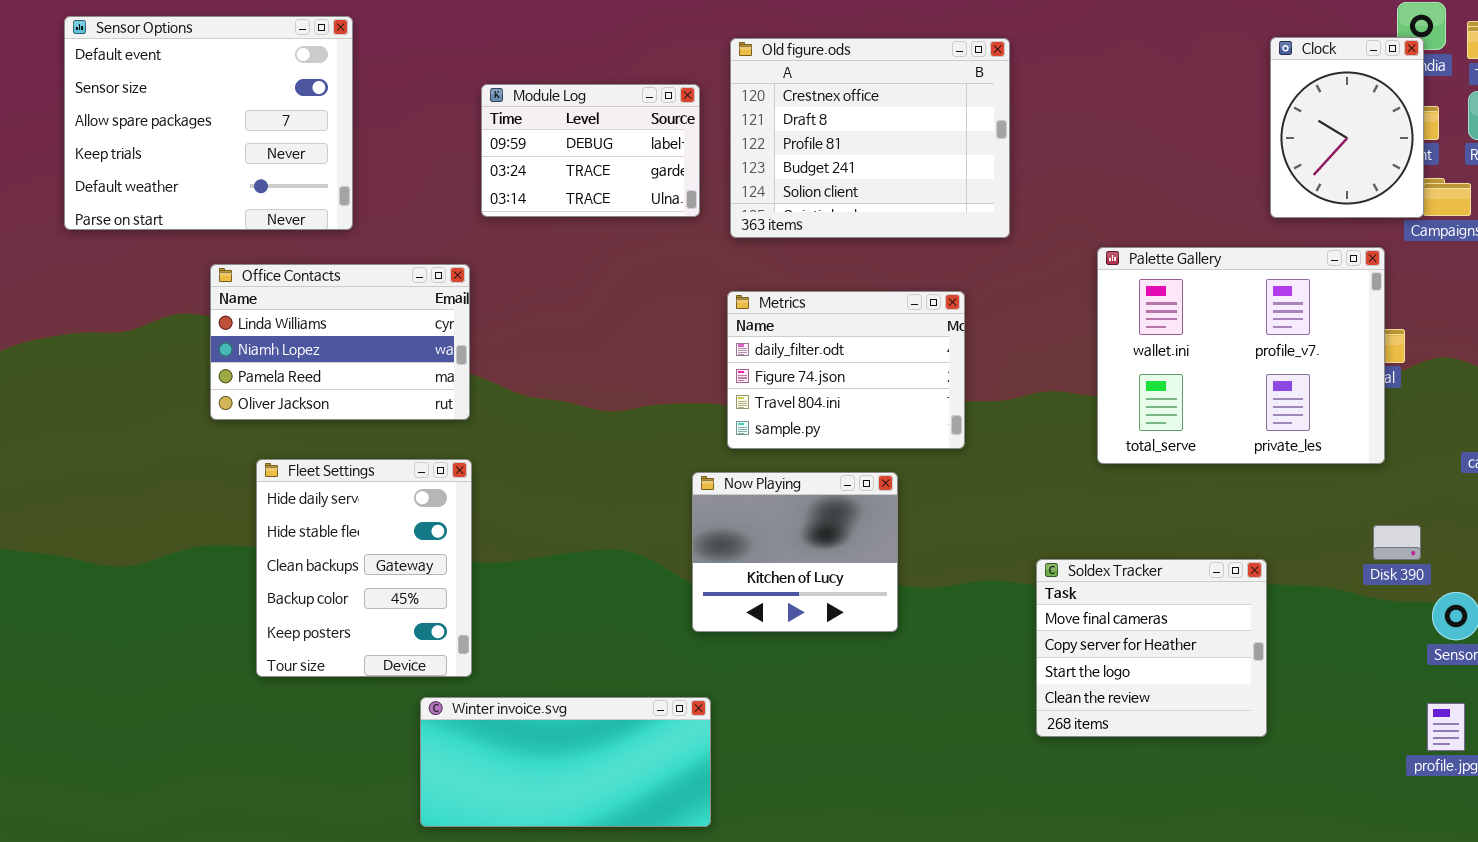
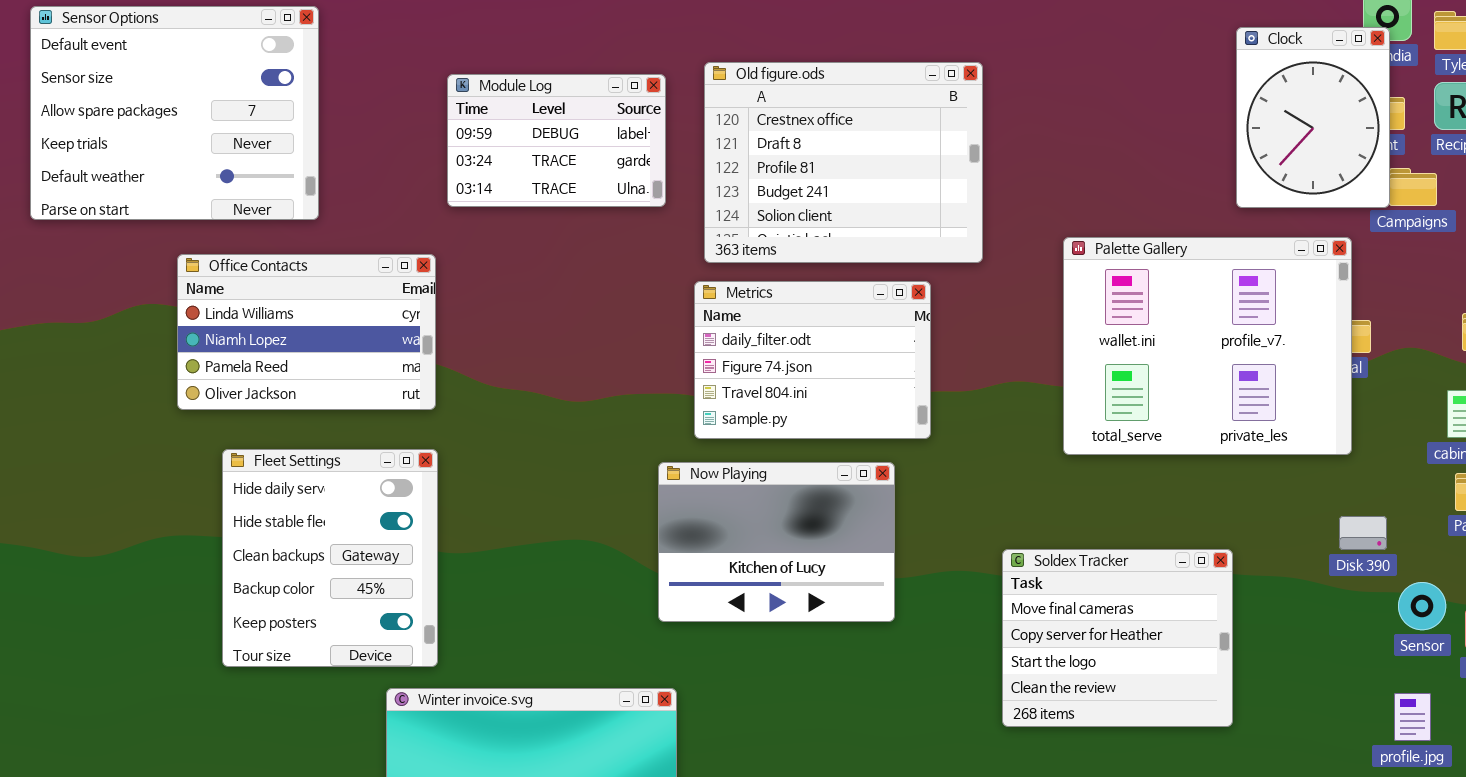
Old figure.ods: [730,38,1010,238] -> [704,62,983,263], moved
Now Playing: [692,472,898,632] -> [658,462,895,622], resized

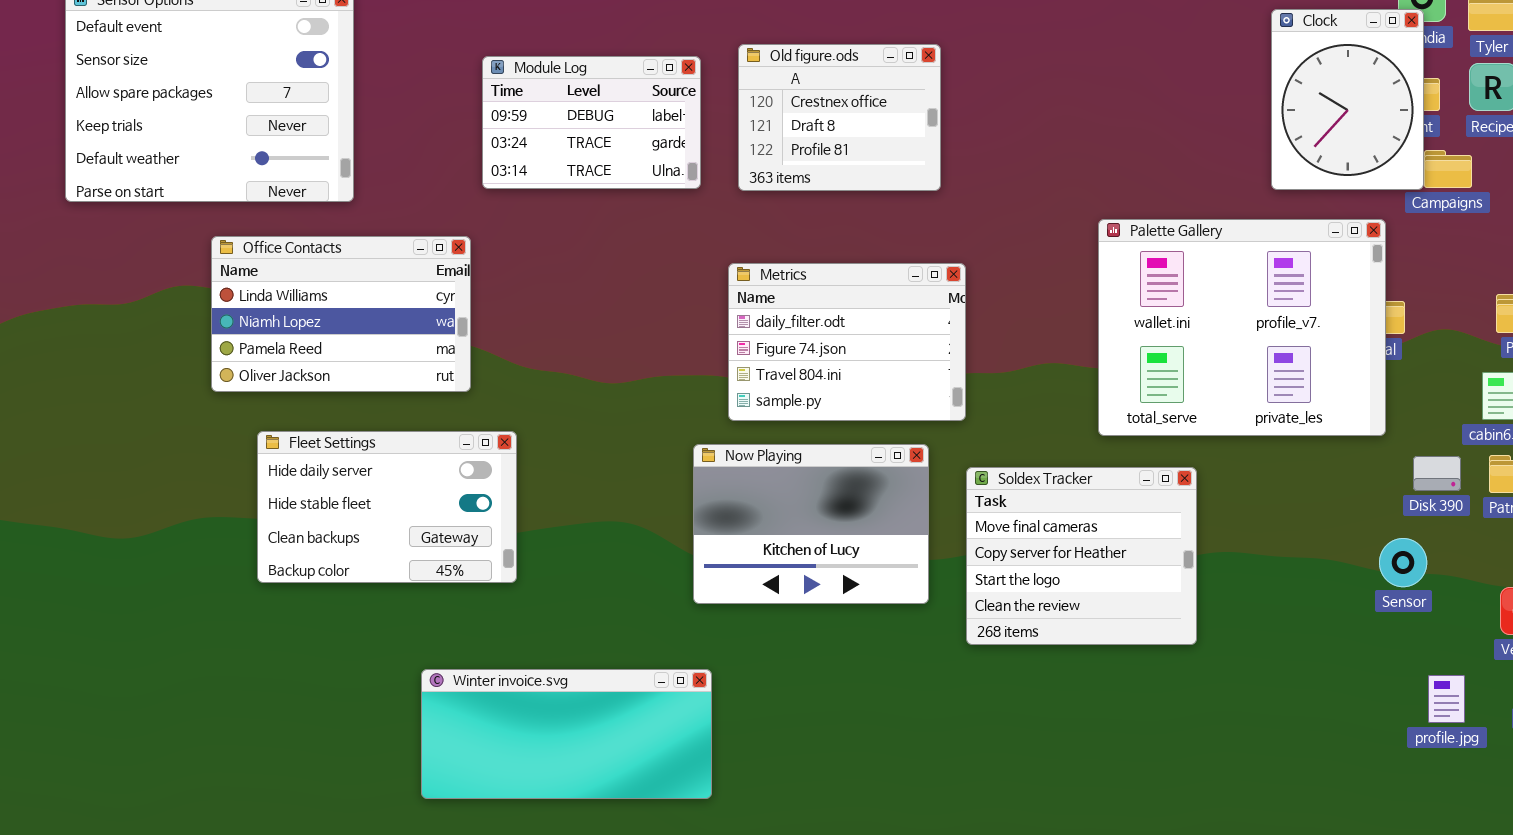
Old figure.ods: [704,62,983,263] -> [738,44,941,191], resized
Fleet Settings: [222,449,438,667] -> [257,431,517,583], resized
Disk 390: [1339,516,1387,550] -> [1413,456,1461,491], moved
Soldex Tracker: [1002,549,1233,727] -> [966,467,1197,645], moved
Sensor: [1398,582,1446,630] -> [1379,538,1427,587], moved

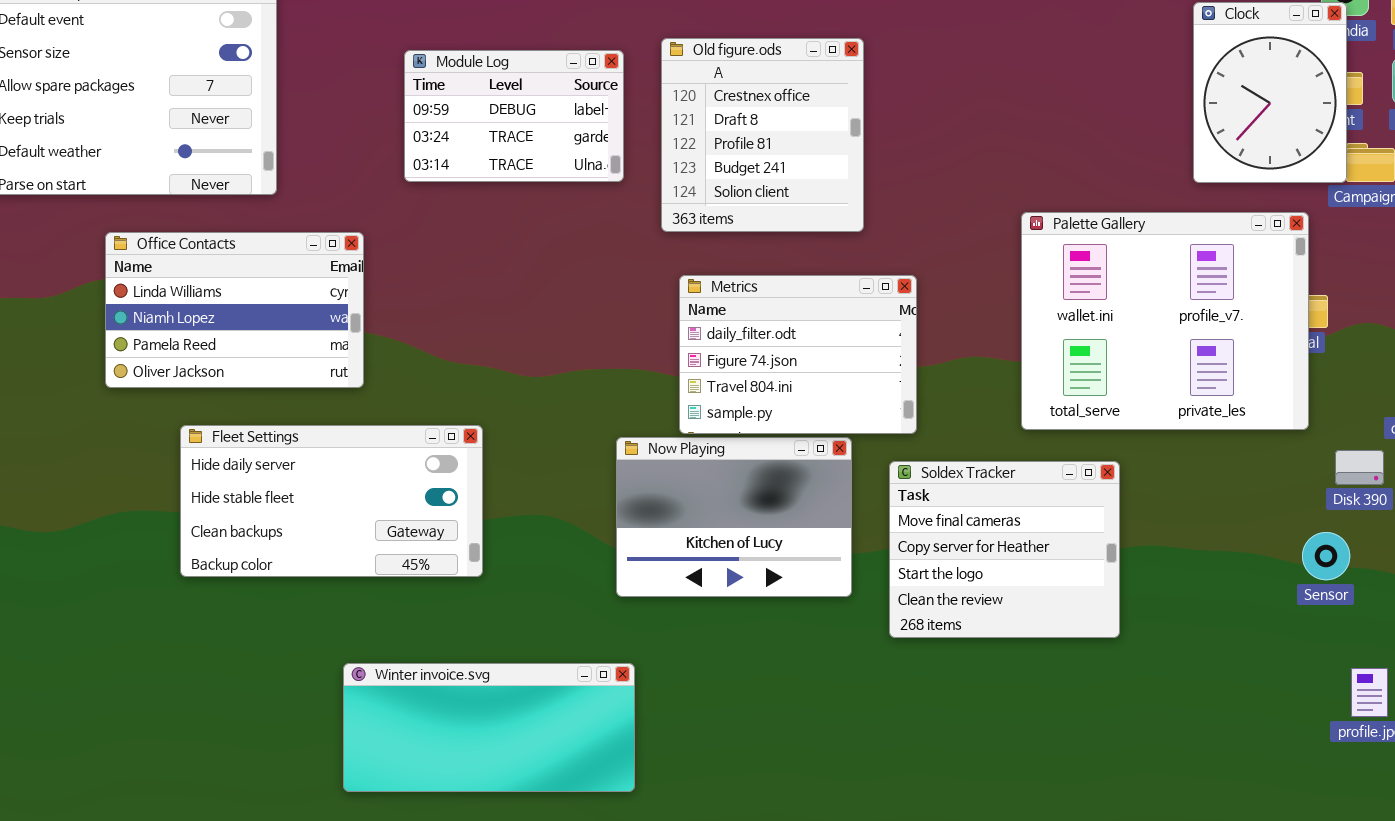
Old figure.ods: [738,44,941,191] -> [661,38,864,232], resized
Office Contacts: [211,236,471,392] -> [105,232,364,388], moved
Metrics: [728,263,966,421] -> [679,275,917,434], moved
Fleet Settings: [257,431,517,583] -> [180,425,483,577], resized

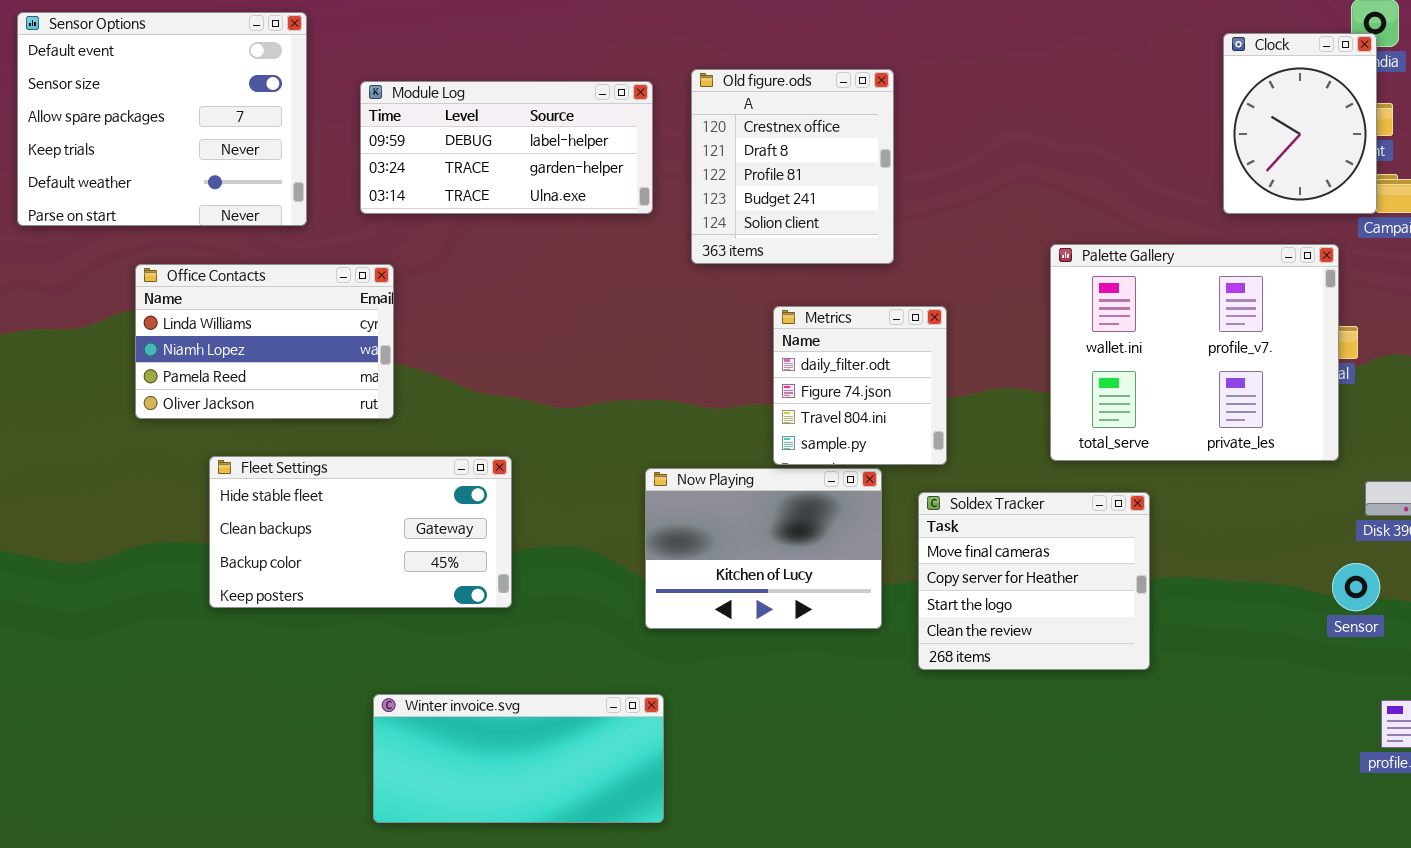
Module Log: [404,50,624,182] -> [360,81,653,214], resized
Metrics: [679,275,917,434] -> [773,306,947,465], resized
Fleet Settings: [180,425,483,577] -> [209,456,512,608], scrolled down 1 row

